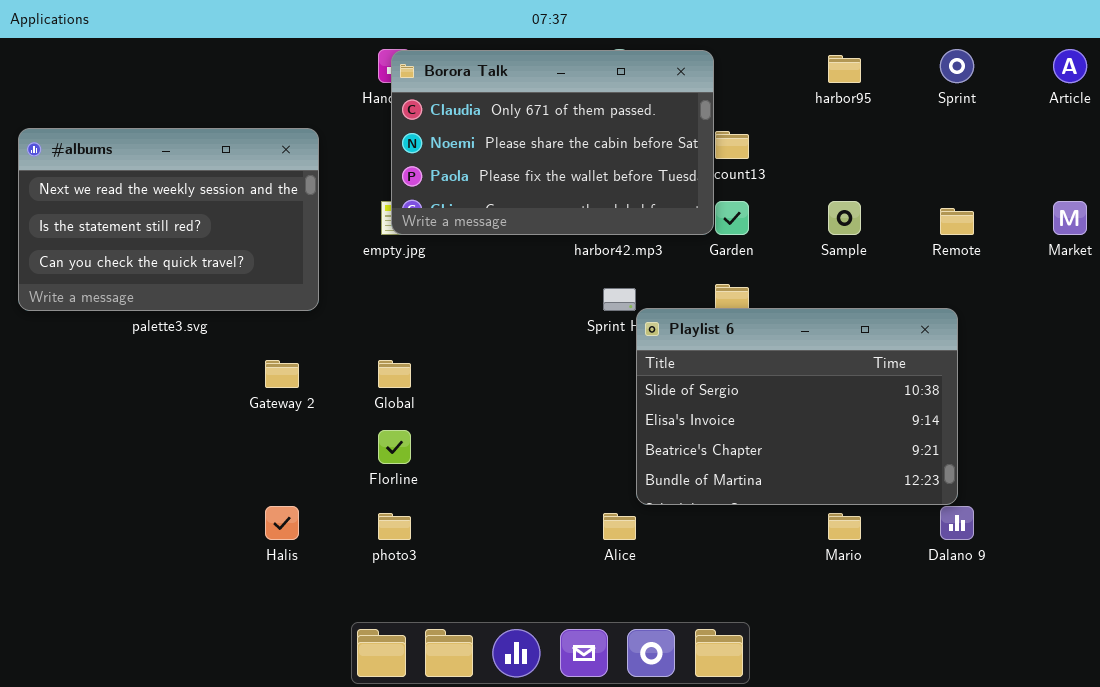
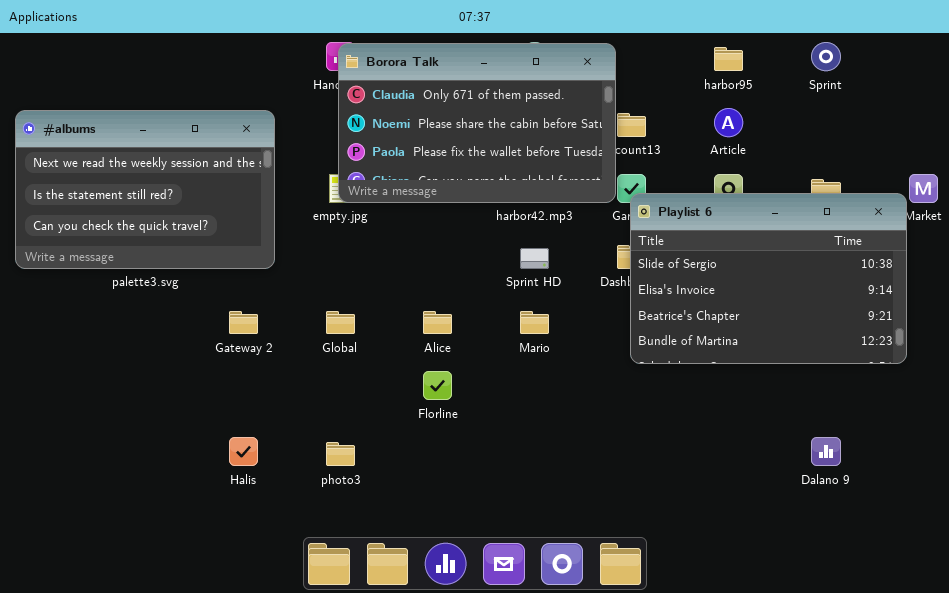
Article: [1053,49,1087,83] -> [714,108,743,137], moved
Playlist 6: [636,308,958,505] -> [630,193,907,364], moved
Florline: [378,430,411,464] -> [423,371,452,400], moved
Alice: [603,513,636,540] -> [423,311,452,334], moved
Mario: [828,513,861,540] -> [520,311,549,334], moved

